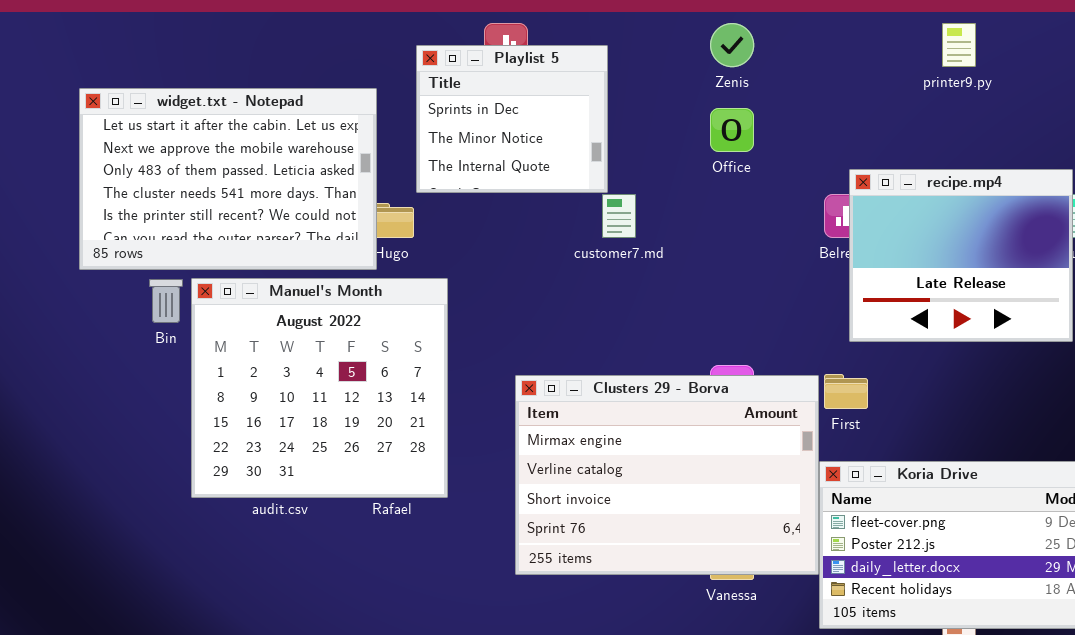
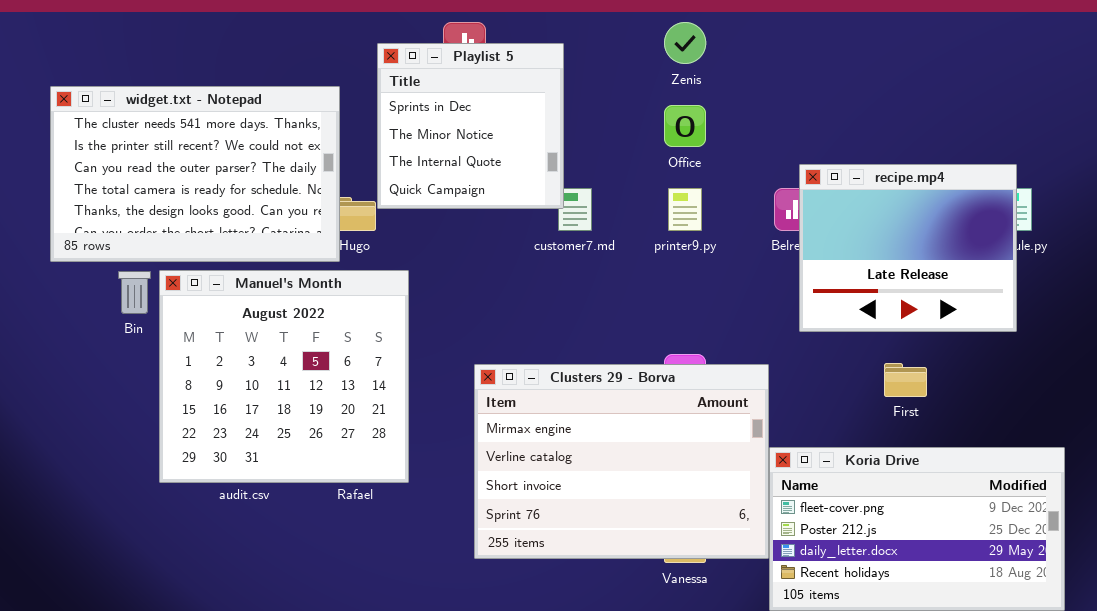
printer9.py: [942,23,976,67] -> [668,188,702,231], moved
Playlist 5: [416,45,608,193] -> [377,43,564,209], resized
widget.txt - Notepad: [79,88,377,270] -> [50,86,340,262], scrolled down 3 rows
First: [824,374,868,409] -> [884,363,927,397], moved

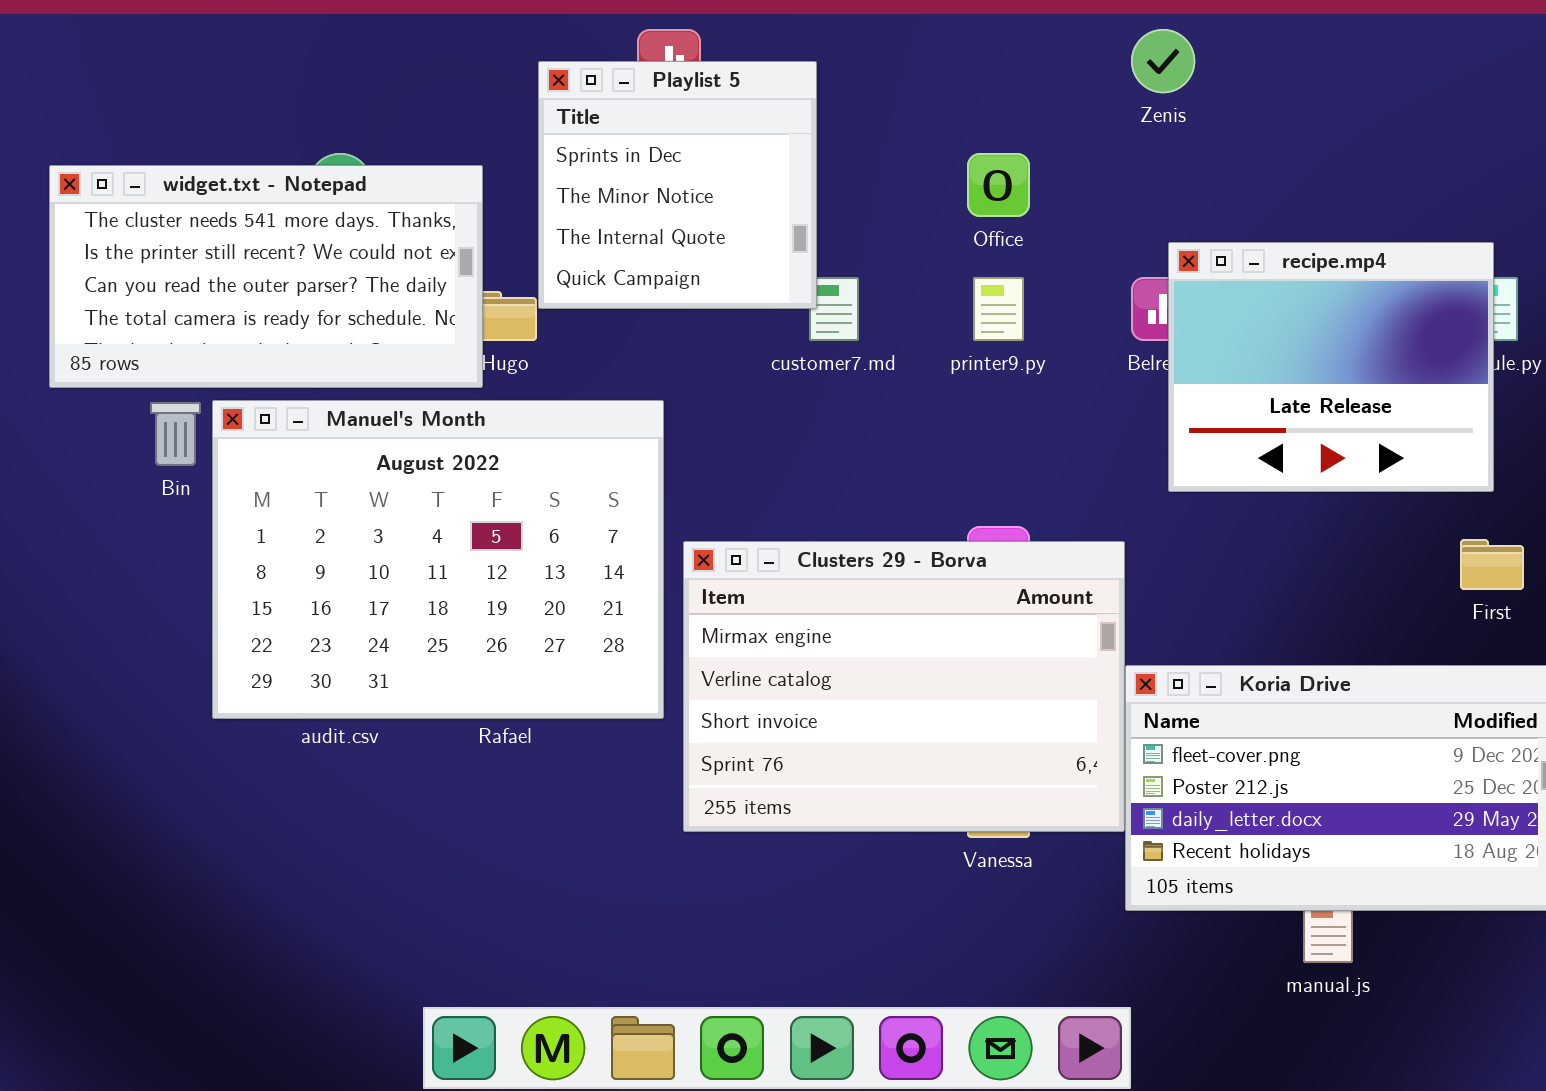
Zenis: [664,22,706,64] -> [1131,29,1195,93], moved
widget.txt - Notepad: [50,86,340,262] -> [49,165,483,388], resized
Manuel's Month: [159,270,409,483] -> [212,400,664,719], resized
First: [884,363,927,397] -> [1460,539,1524,590], moved

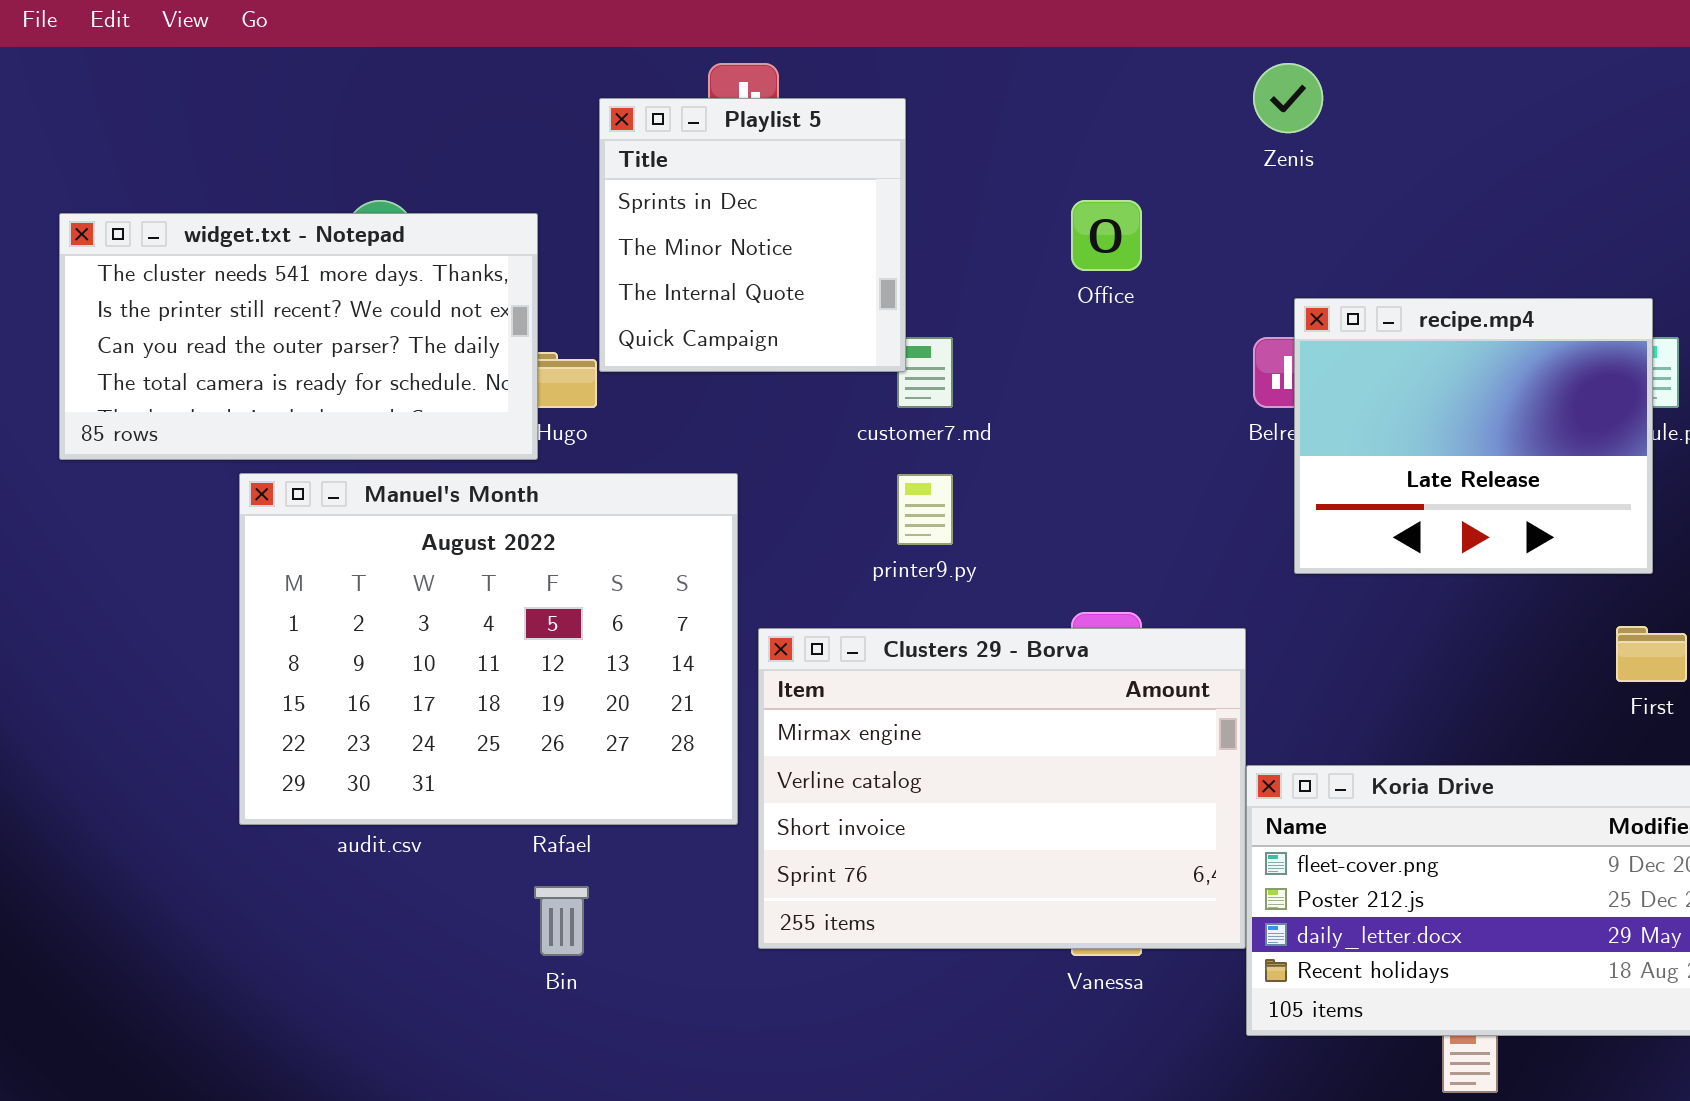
printer9.py: [973,277,1024,341] -> [897,474,953,545], moved
Bin: [150,402,201,466] -> [534,886,589,956], moved

